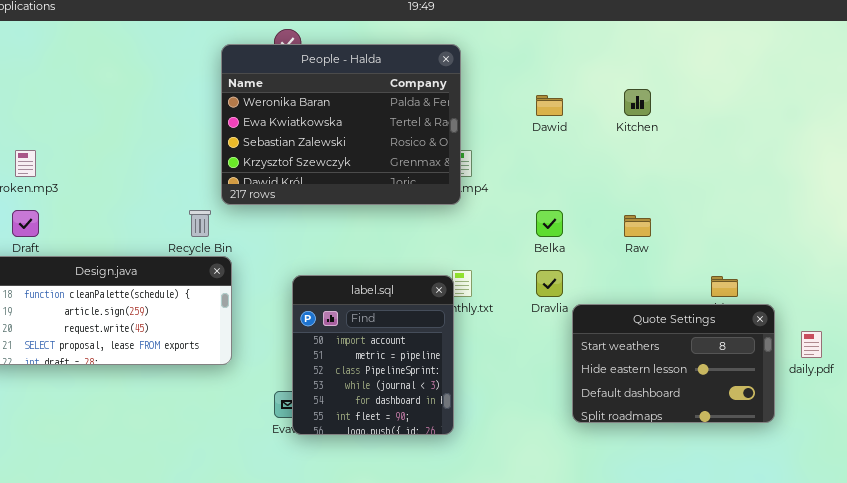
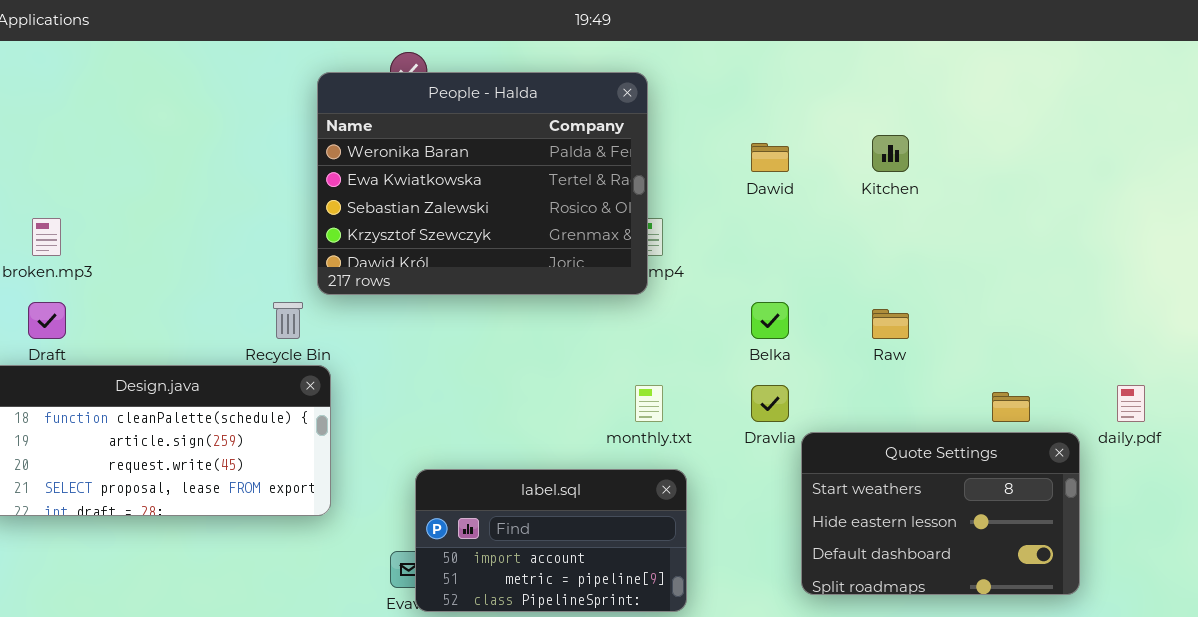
label.sql: [292,275,454,435] -> [415,469,687,612], resized
daily.pdf: [801,331,822,358] -> [1117,385,1145,422], moved

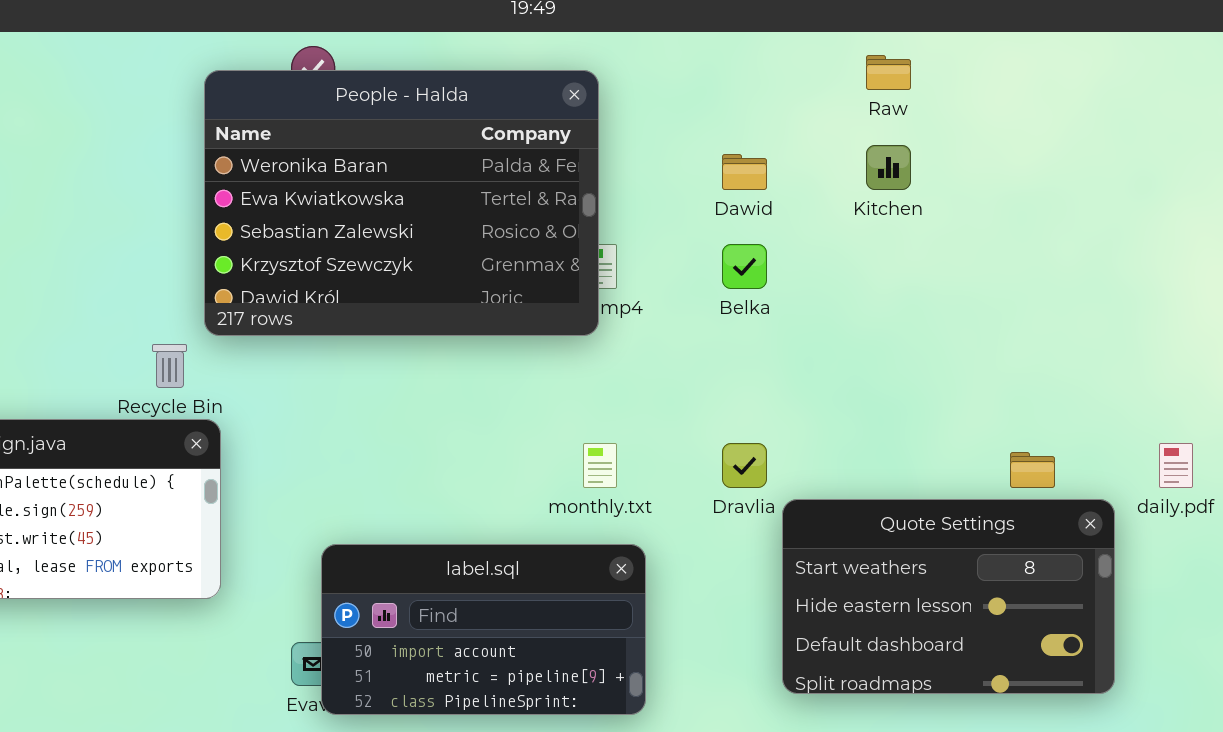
Belka: [751,302,789,339] -> [722,244,767,289], moved
Raw: [872,309,909,339] -> [866,55,911,90], moved

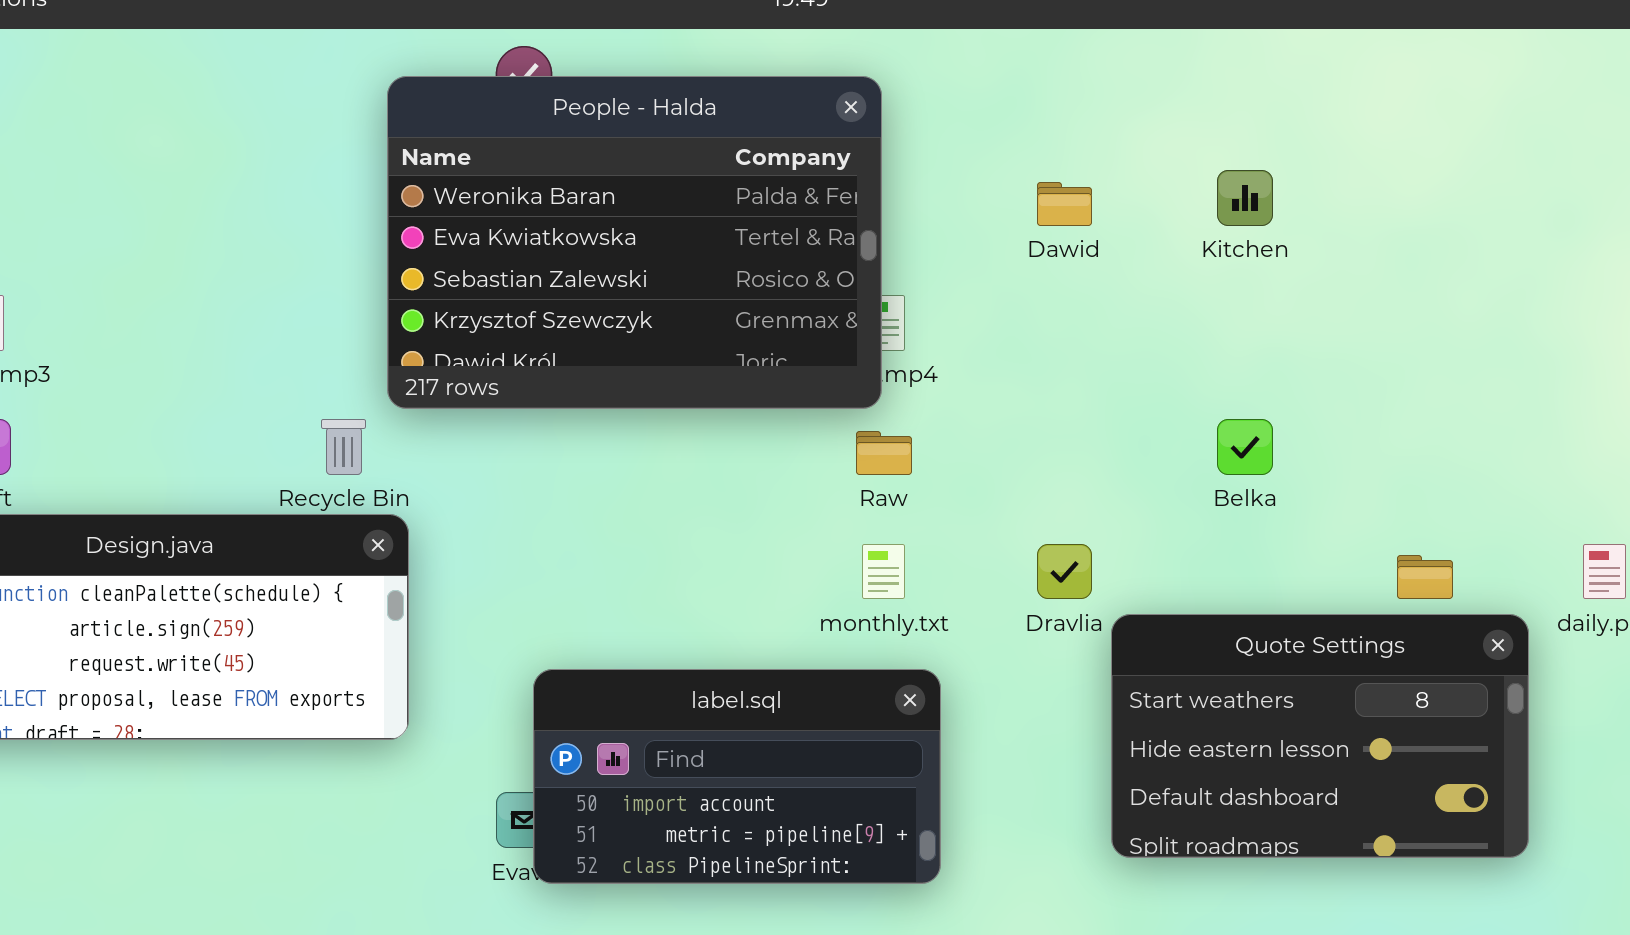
Raw: [866,55,911,90] -> [856,431,912,475], moved
Belka: [722,244,767,289] -> [1217,419,1273,475], moved

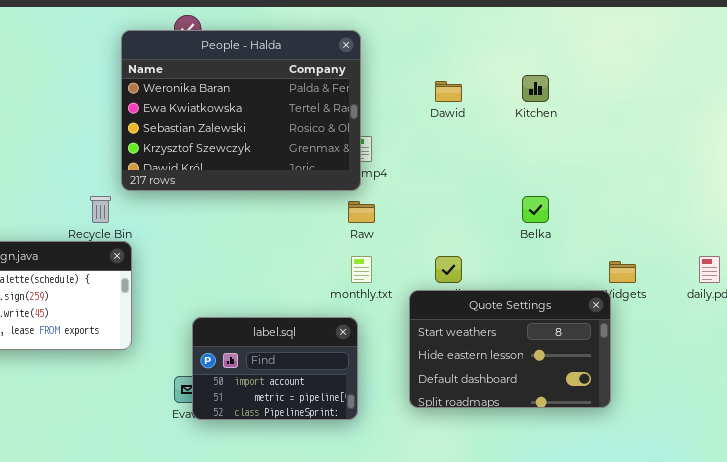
Quote Settings: [1111,614,1529,858] -> [409,290,611,408], moved
label.sql: [533,669,941,884] -> [192,317,358,420], resized

